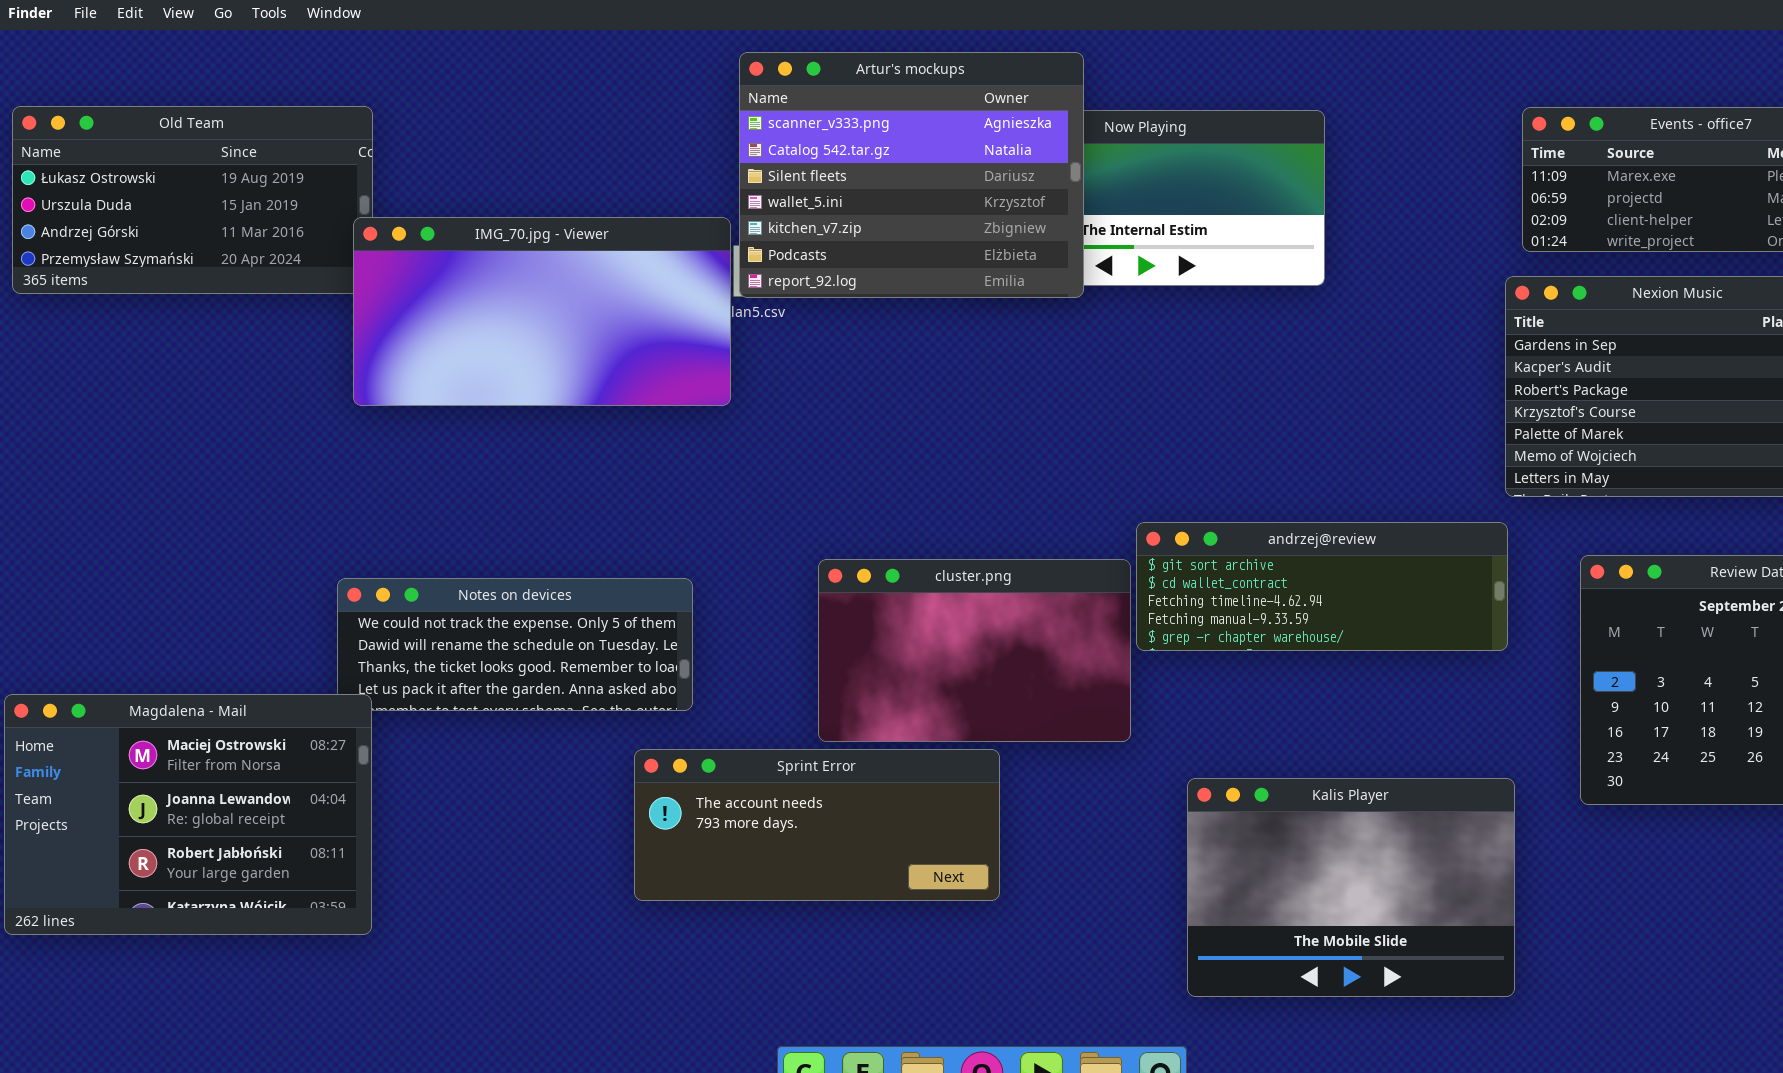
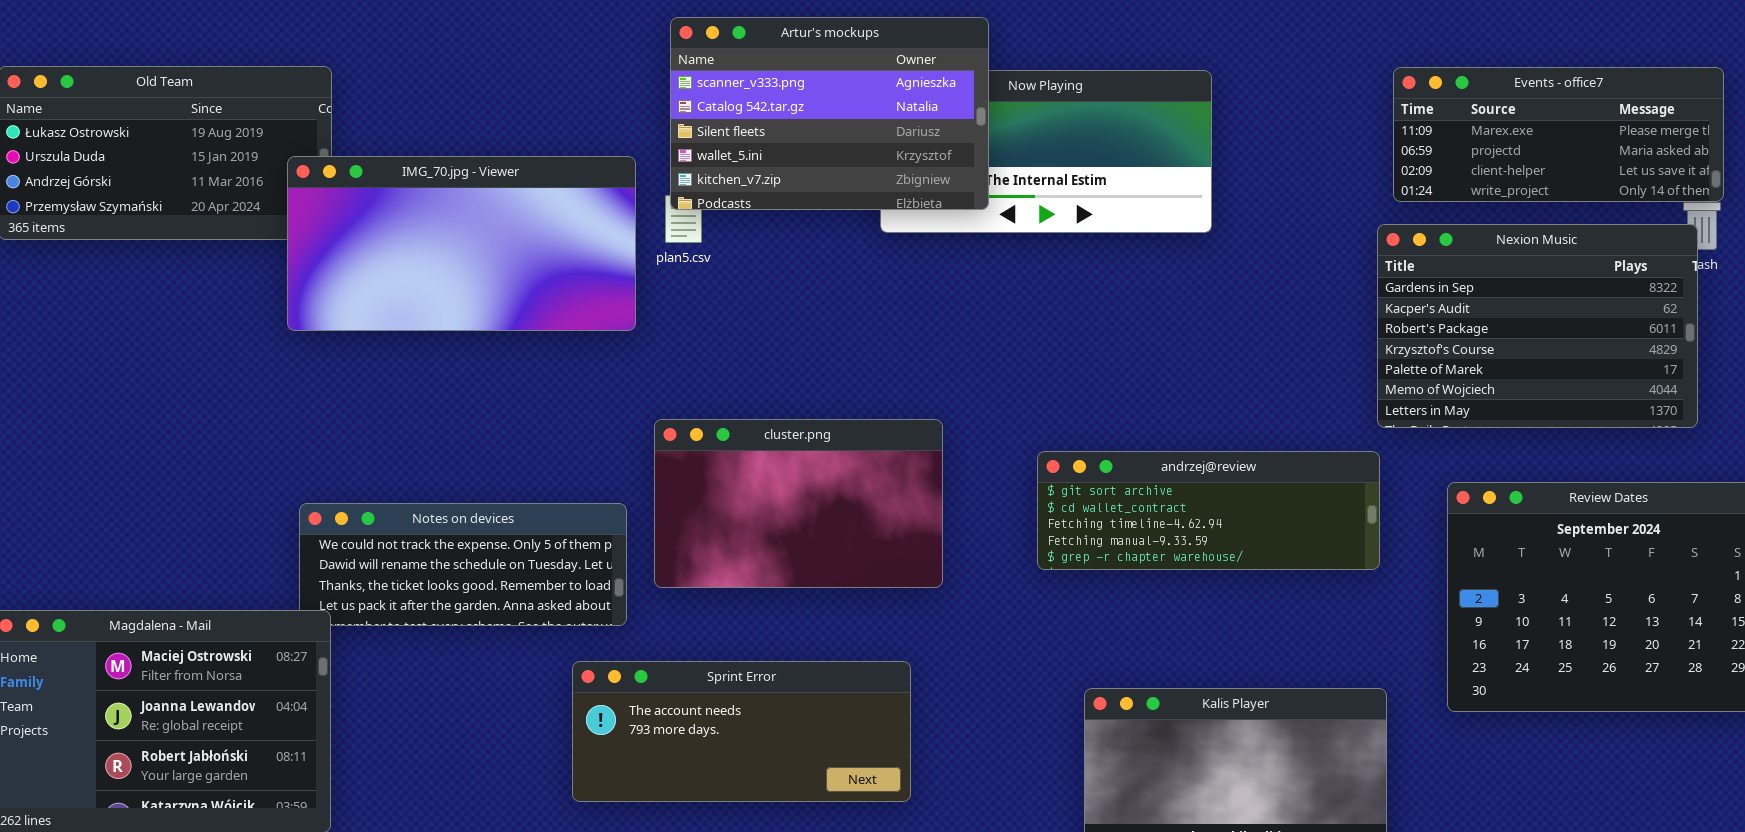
Artur's mockups: [739,52,1084,298] -> [670,17,989,210], resized
IMG_70.jpg - Viewer: [353,217,731,406] -> [287,156,636,331], moved
cluster.png: [818,559,1131,742] -> [654,419,943,588], moved

